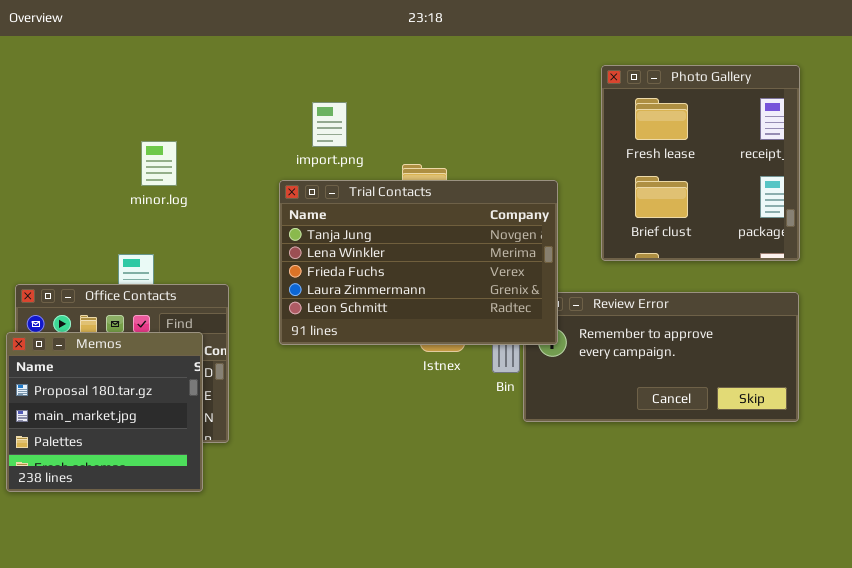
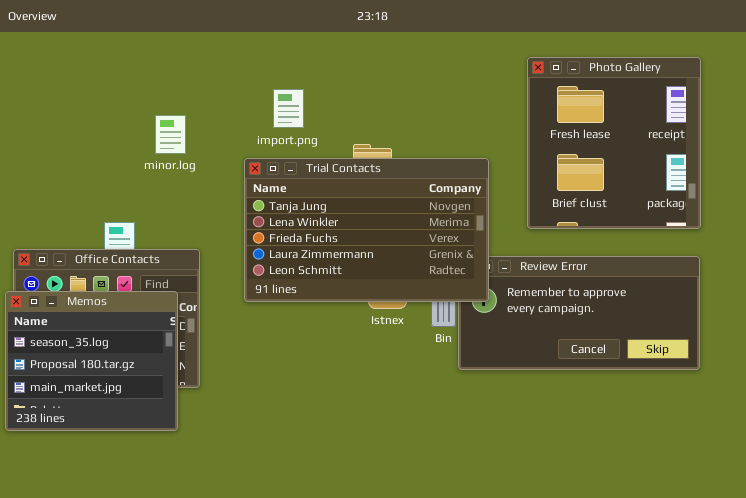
minor.log: [141,141,177,186] -> [155,115,186,154], moved
Memos: [6,332,203,492] -> [5,291,178,431], scrolled up 1 row

